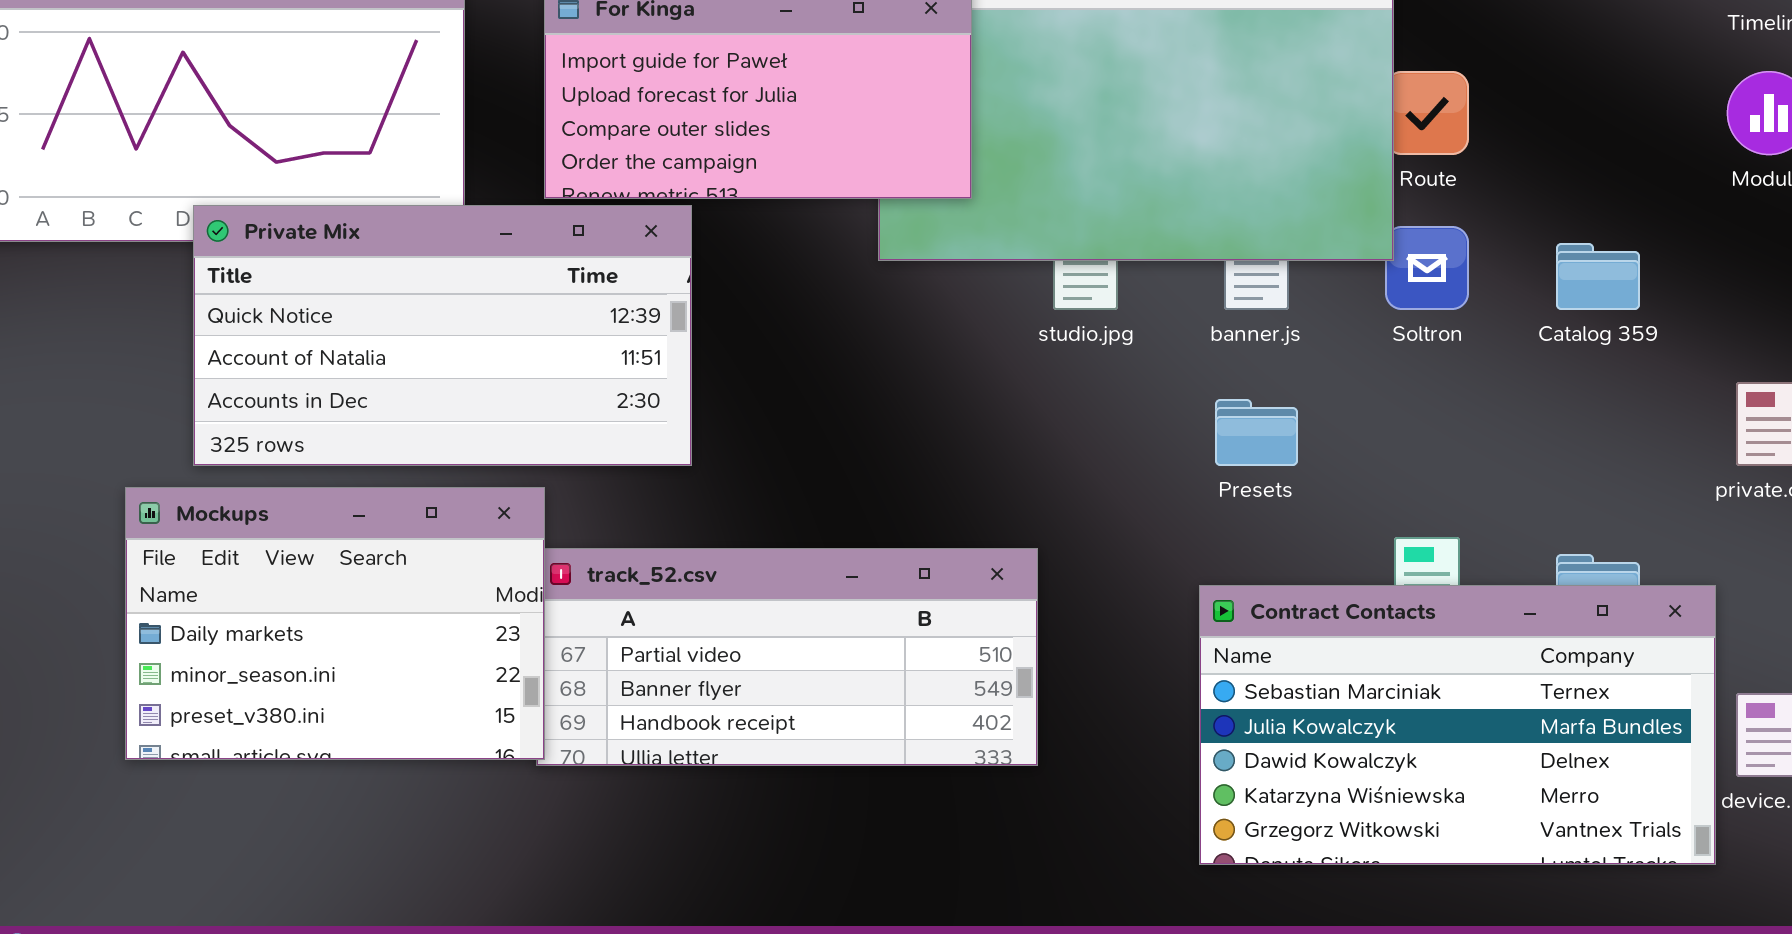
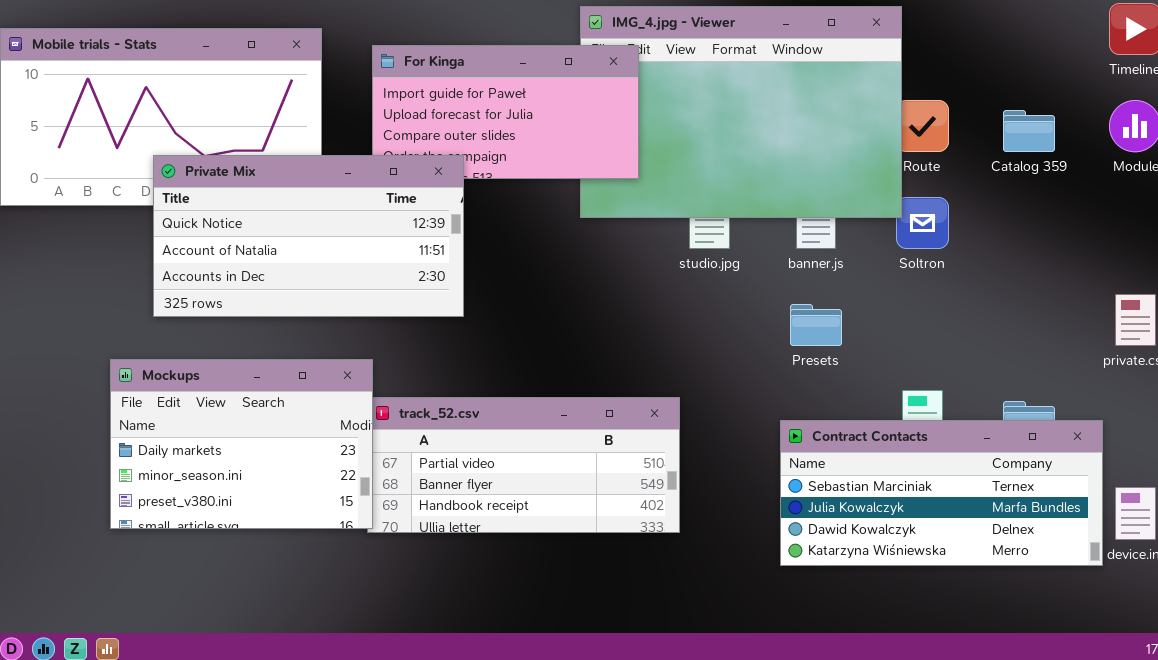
Private Mix: [193,205,692,466] -> [153,155,464,317], moved
Catalog 359: [1556,243,1640,310] -> [1003,110,1055,152], moved
Contract Contacts: [1199,585,1716,865] -> [780,420,1103,566], resized

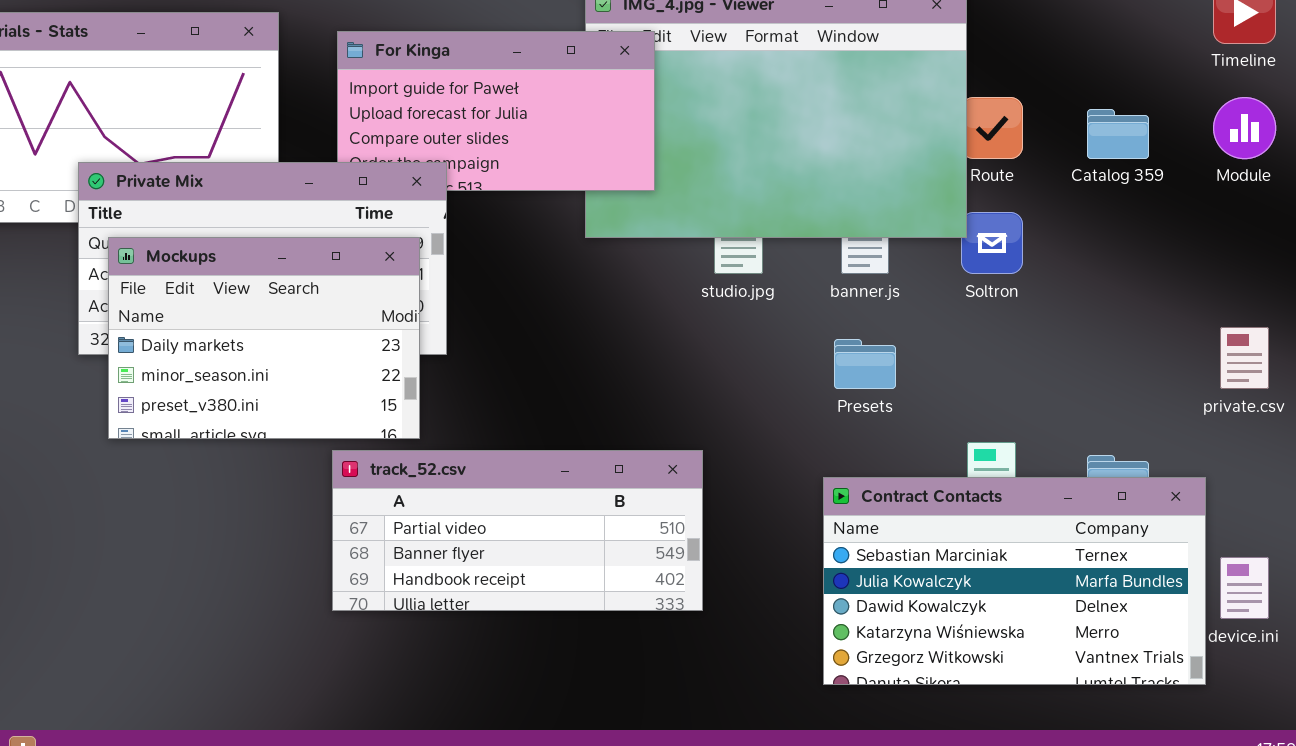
Mockups: [110,359,373,529] -> [108,237,420,439], moved
Contract Contacts: [780,420,1103,566] -> [823,477,1206,685], resized

